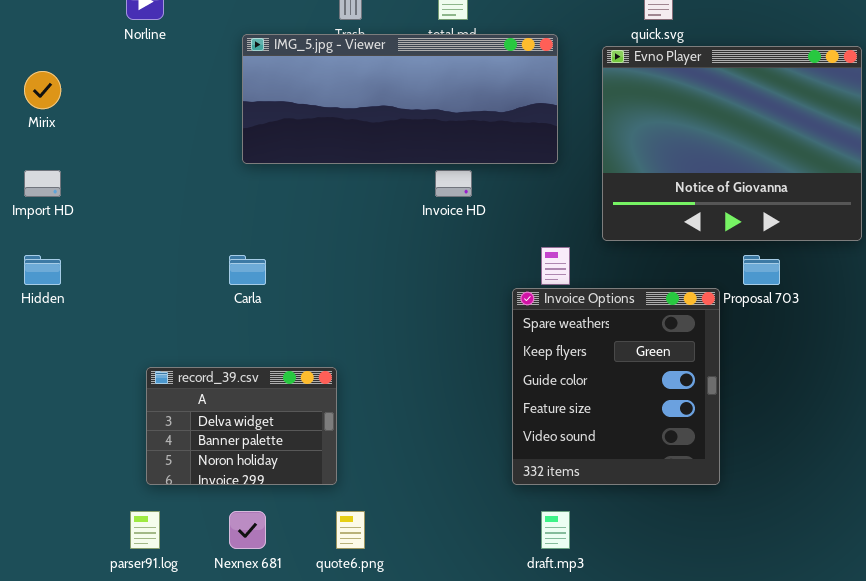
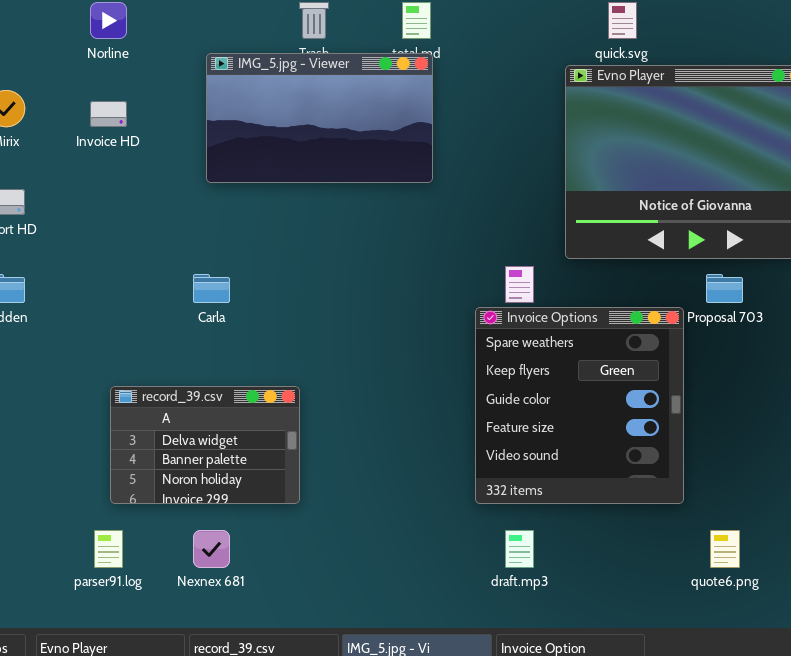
IMG_5.jpg - Viewer: [242,34,558,164] -> [206,53,433,183], resized
Invoice HD: [435,170,472,197] -> [90,101,127,127], moved
quote6.png: [336,511,365,549] -> [710,530,740,568], moved

